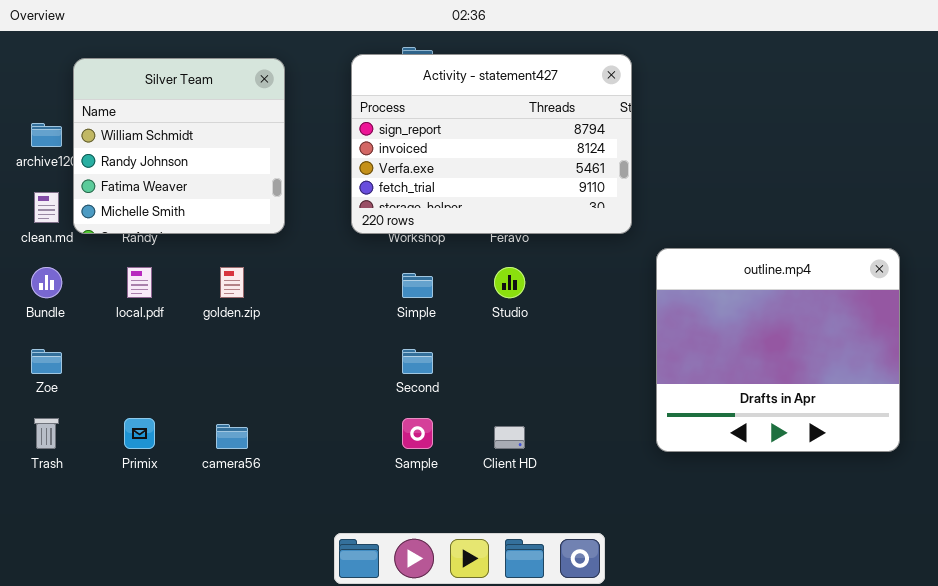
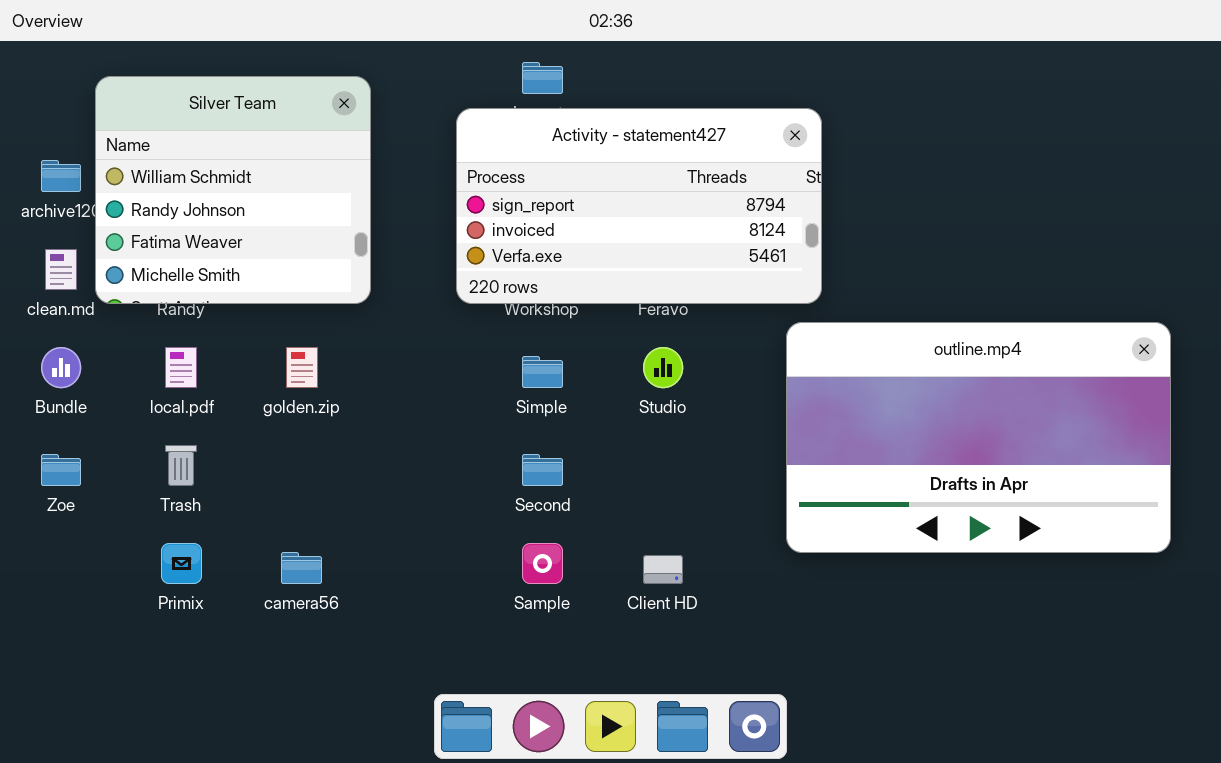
Activity - statement427: [351,54,632,234] -> [456,108,822,304], resized
outline.mp4: [656,248,900,452] -> [786,322,1171,553], resized
Trash: [34,418,59,449] -> [165,445,197,486], moved

